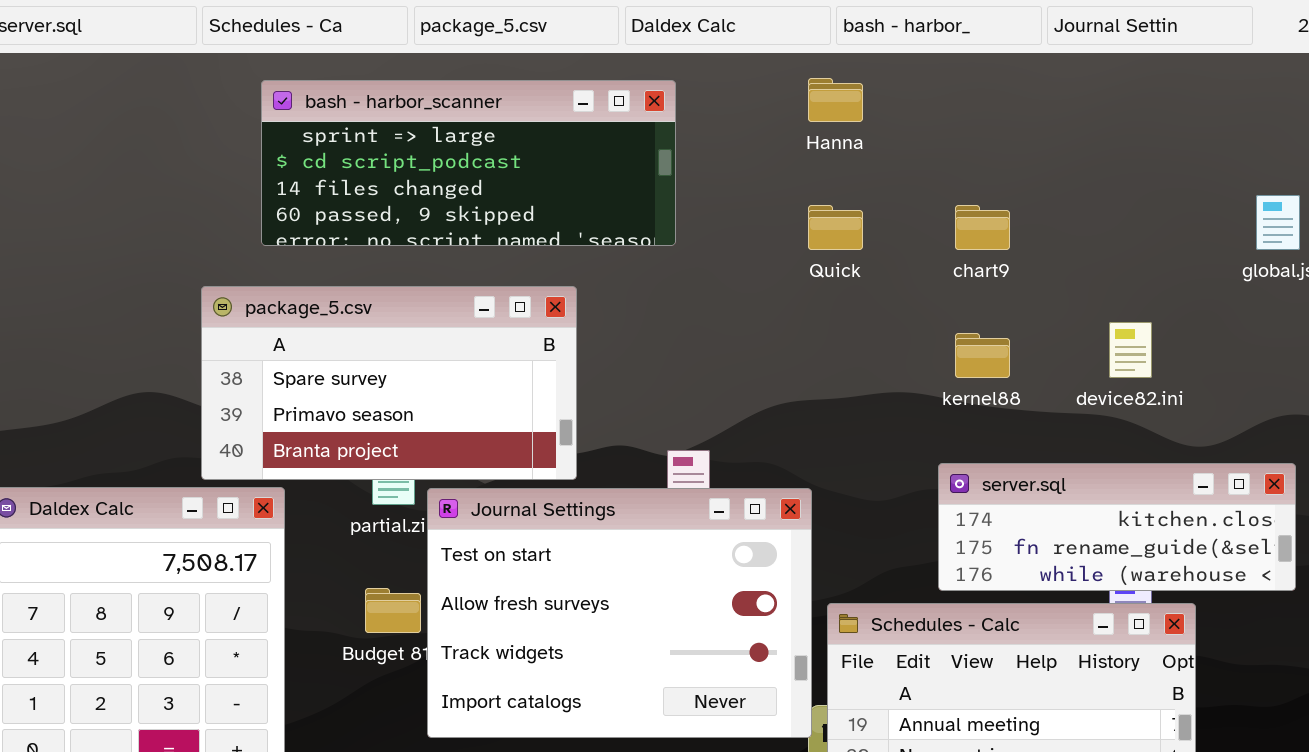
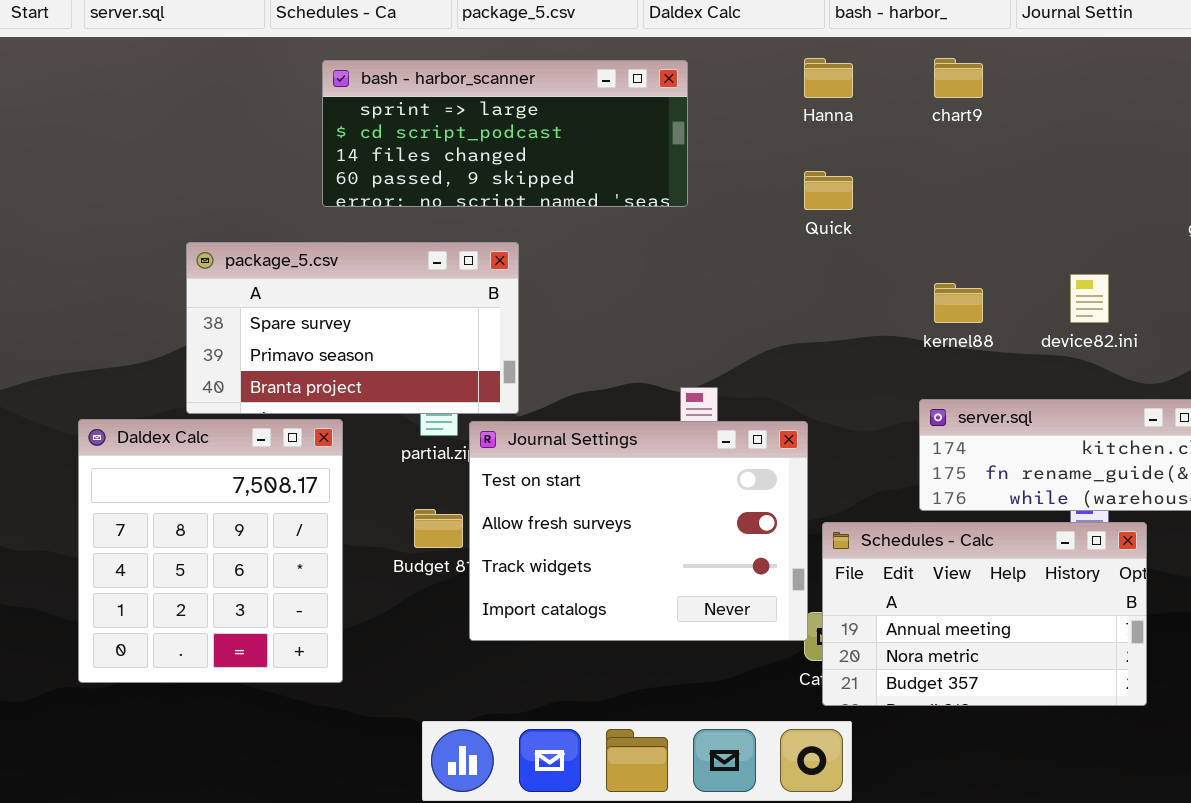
chart9: [955,205,1010,250] -> [934,58,983,98], moved
package_5.csv: [201,286,577,480] -> [186,242,519,414], moved

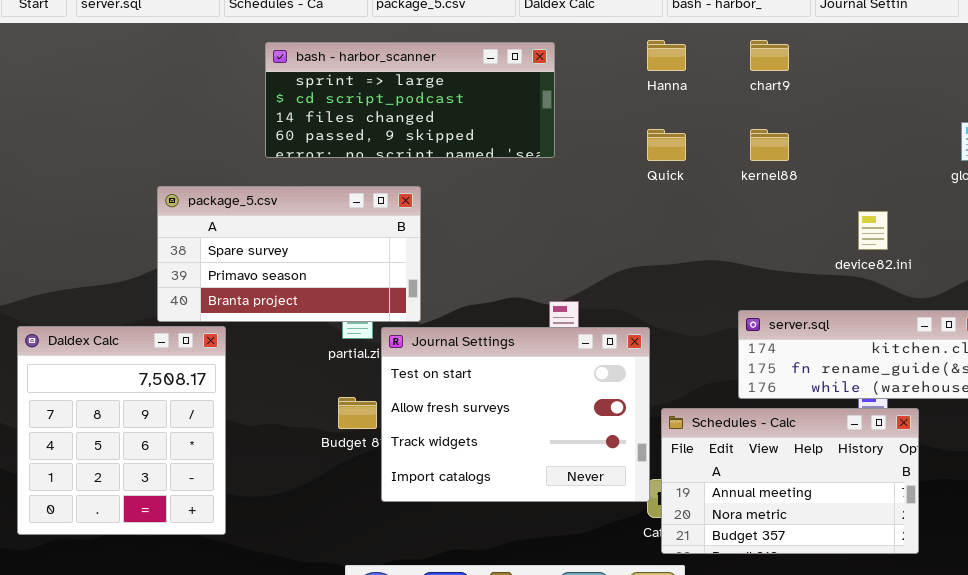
kernel88: [934,283,983,323] -> [750,129,789,161], moved
Daldex Calc: [78,419,343,683] -> [17,326,226,535], moved

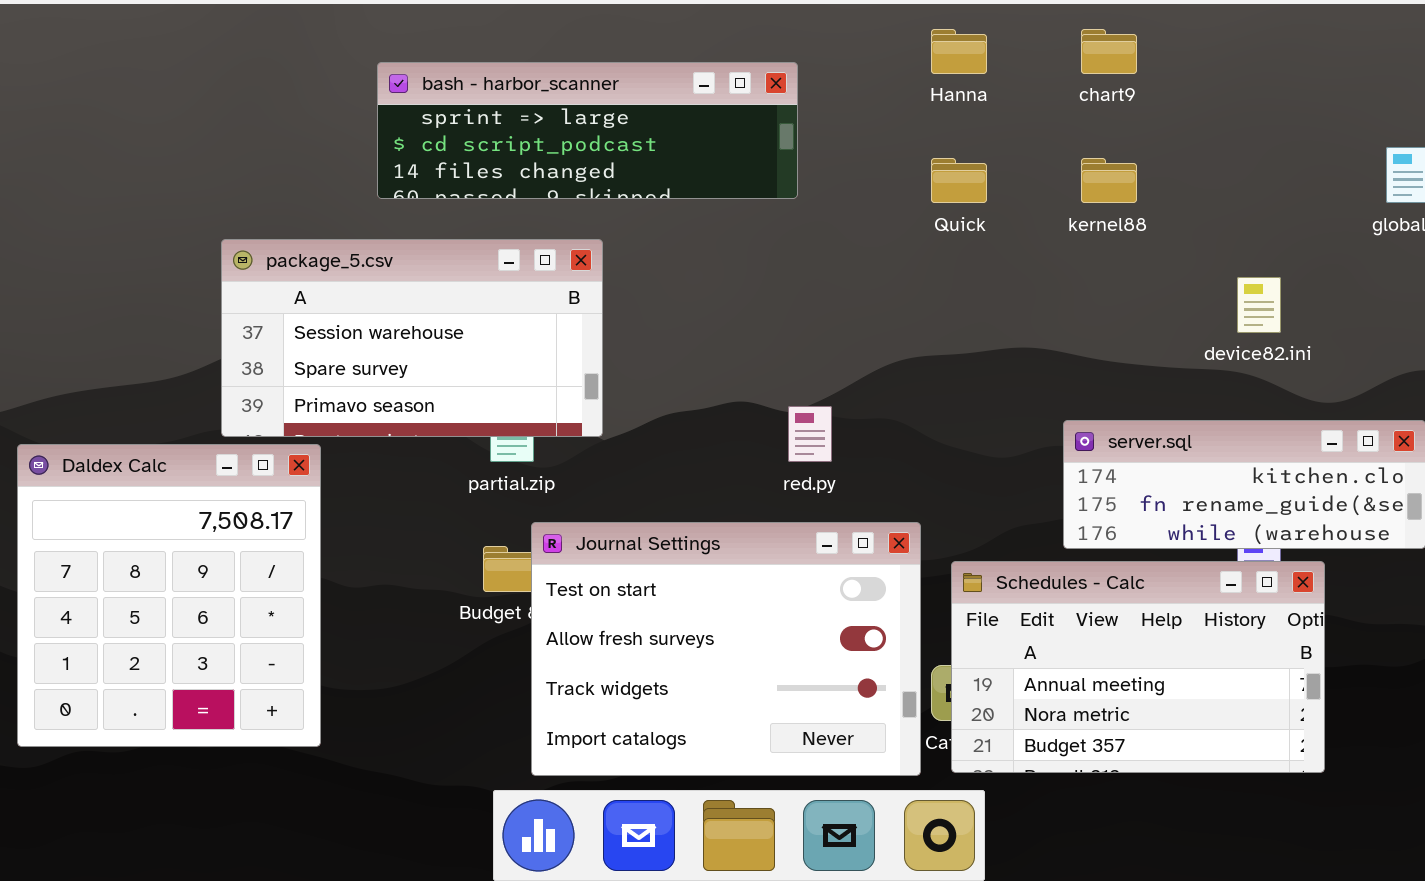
bash - harbor_scanner: [265,42,555,158] -> [377,62,798,199], resized
package_5.csv: [157,186,421,322] -> [221,239,603,437], scrolled up 1 row
Journal Settings: [381,327,650,502] -> [531,522,921,776], moved

